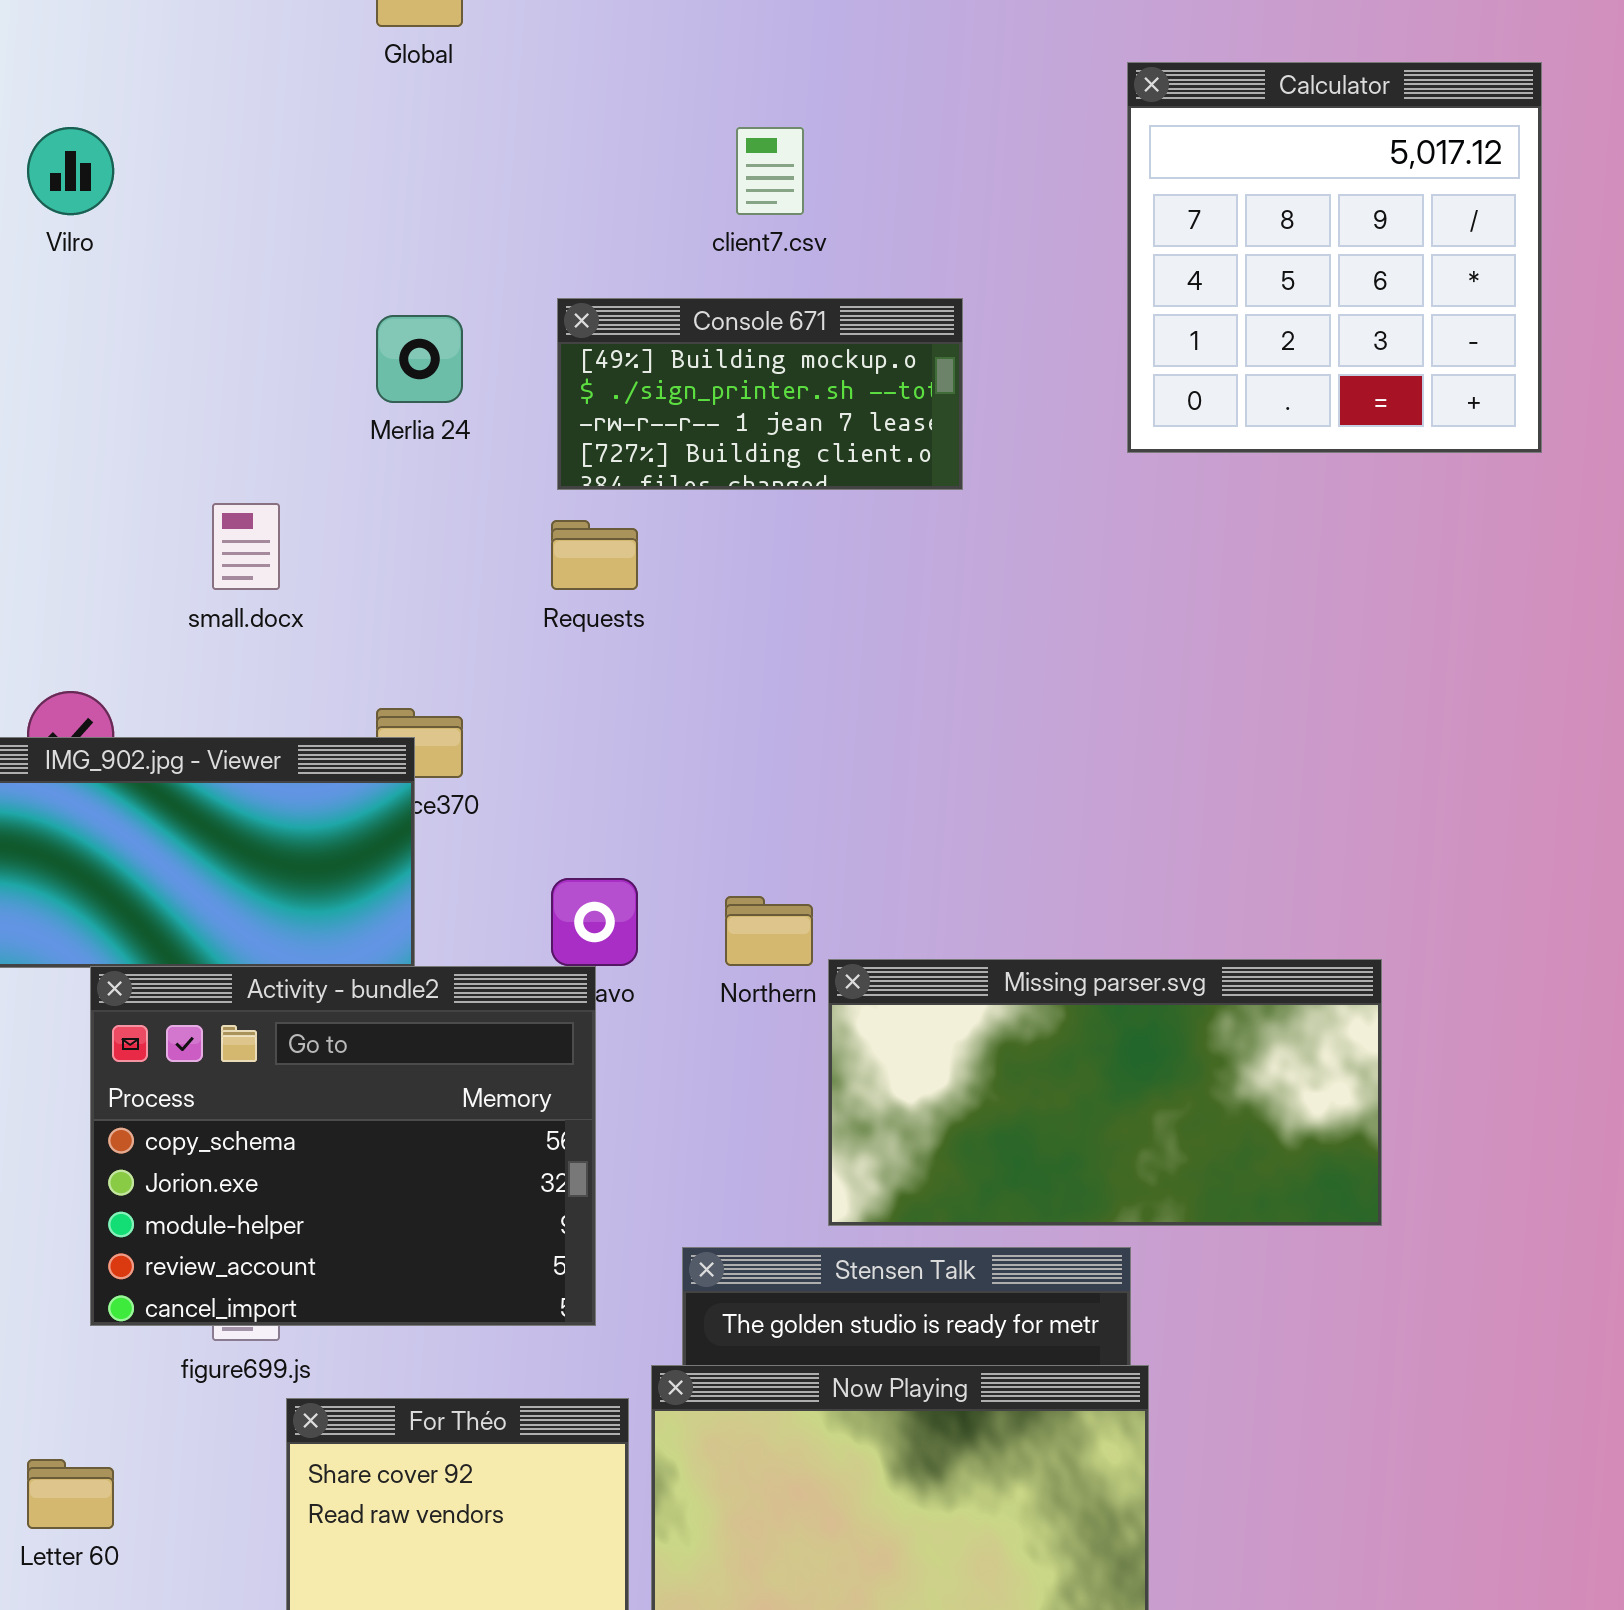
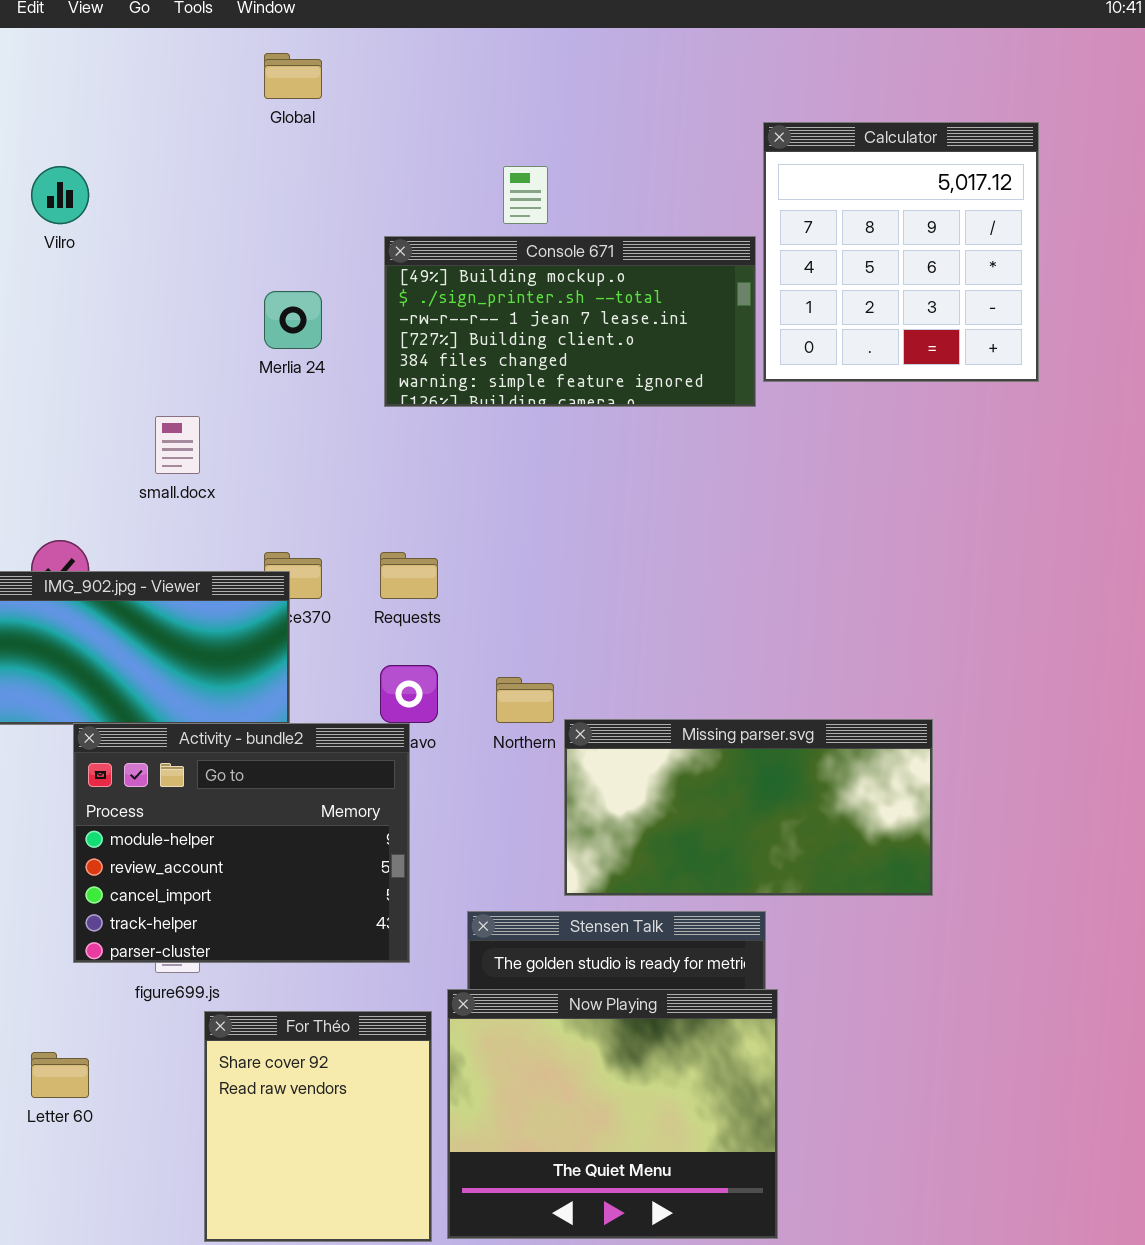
Console 671: [557,298,963,490] -> [384,236,756,407], resized
Requests: [551,520,638,590] -> [380,552,438,599], moved
Activity - bundle2: [90,966,596,1326] -> [73,723,410,963], scrolled down 2 rows

